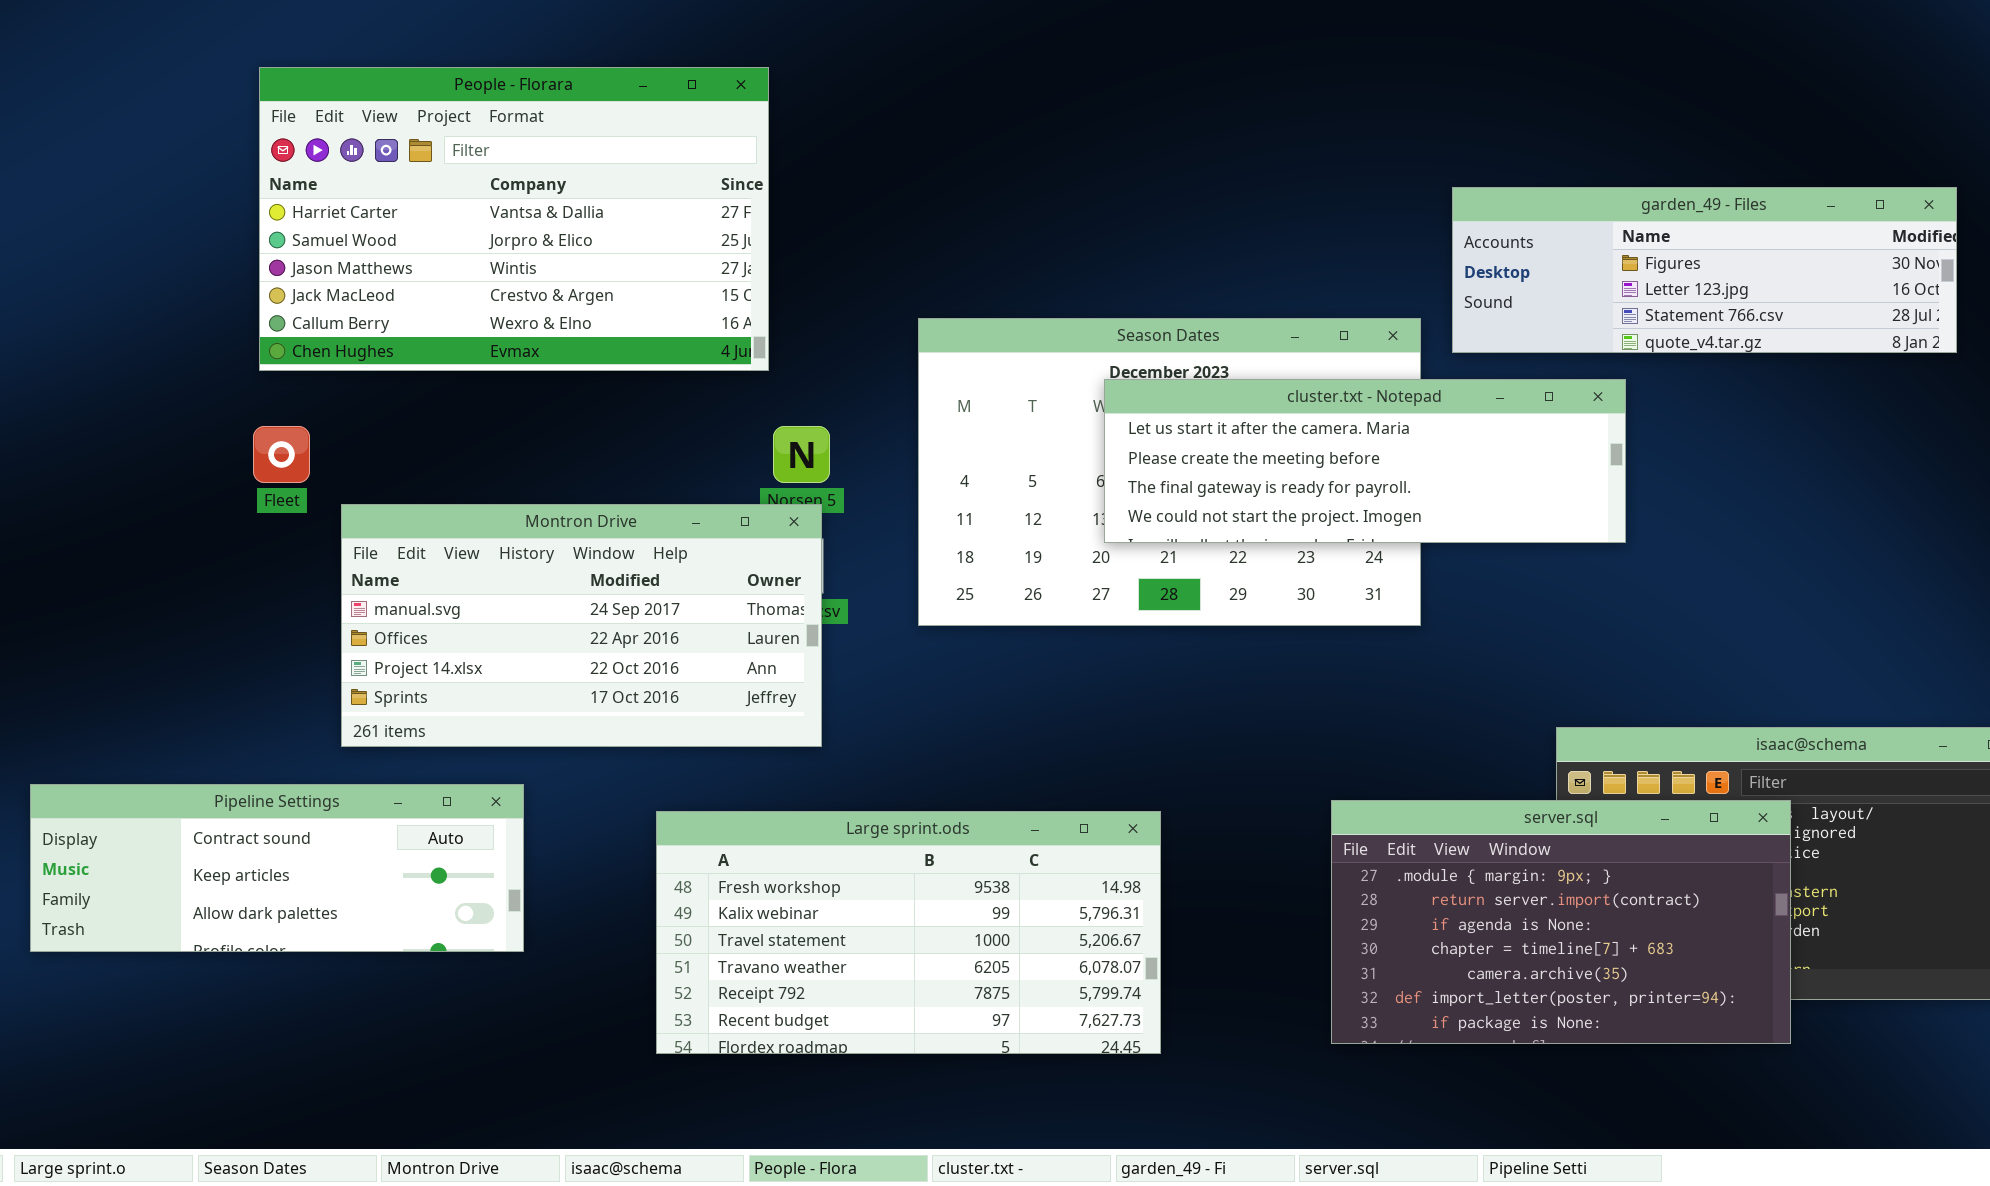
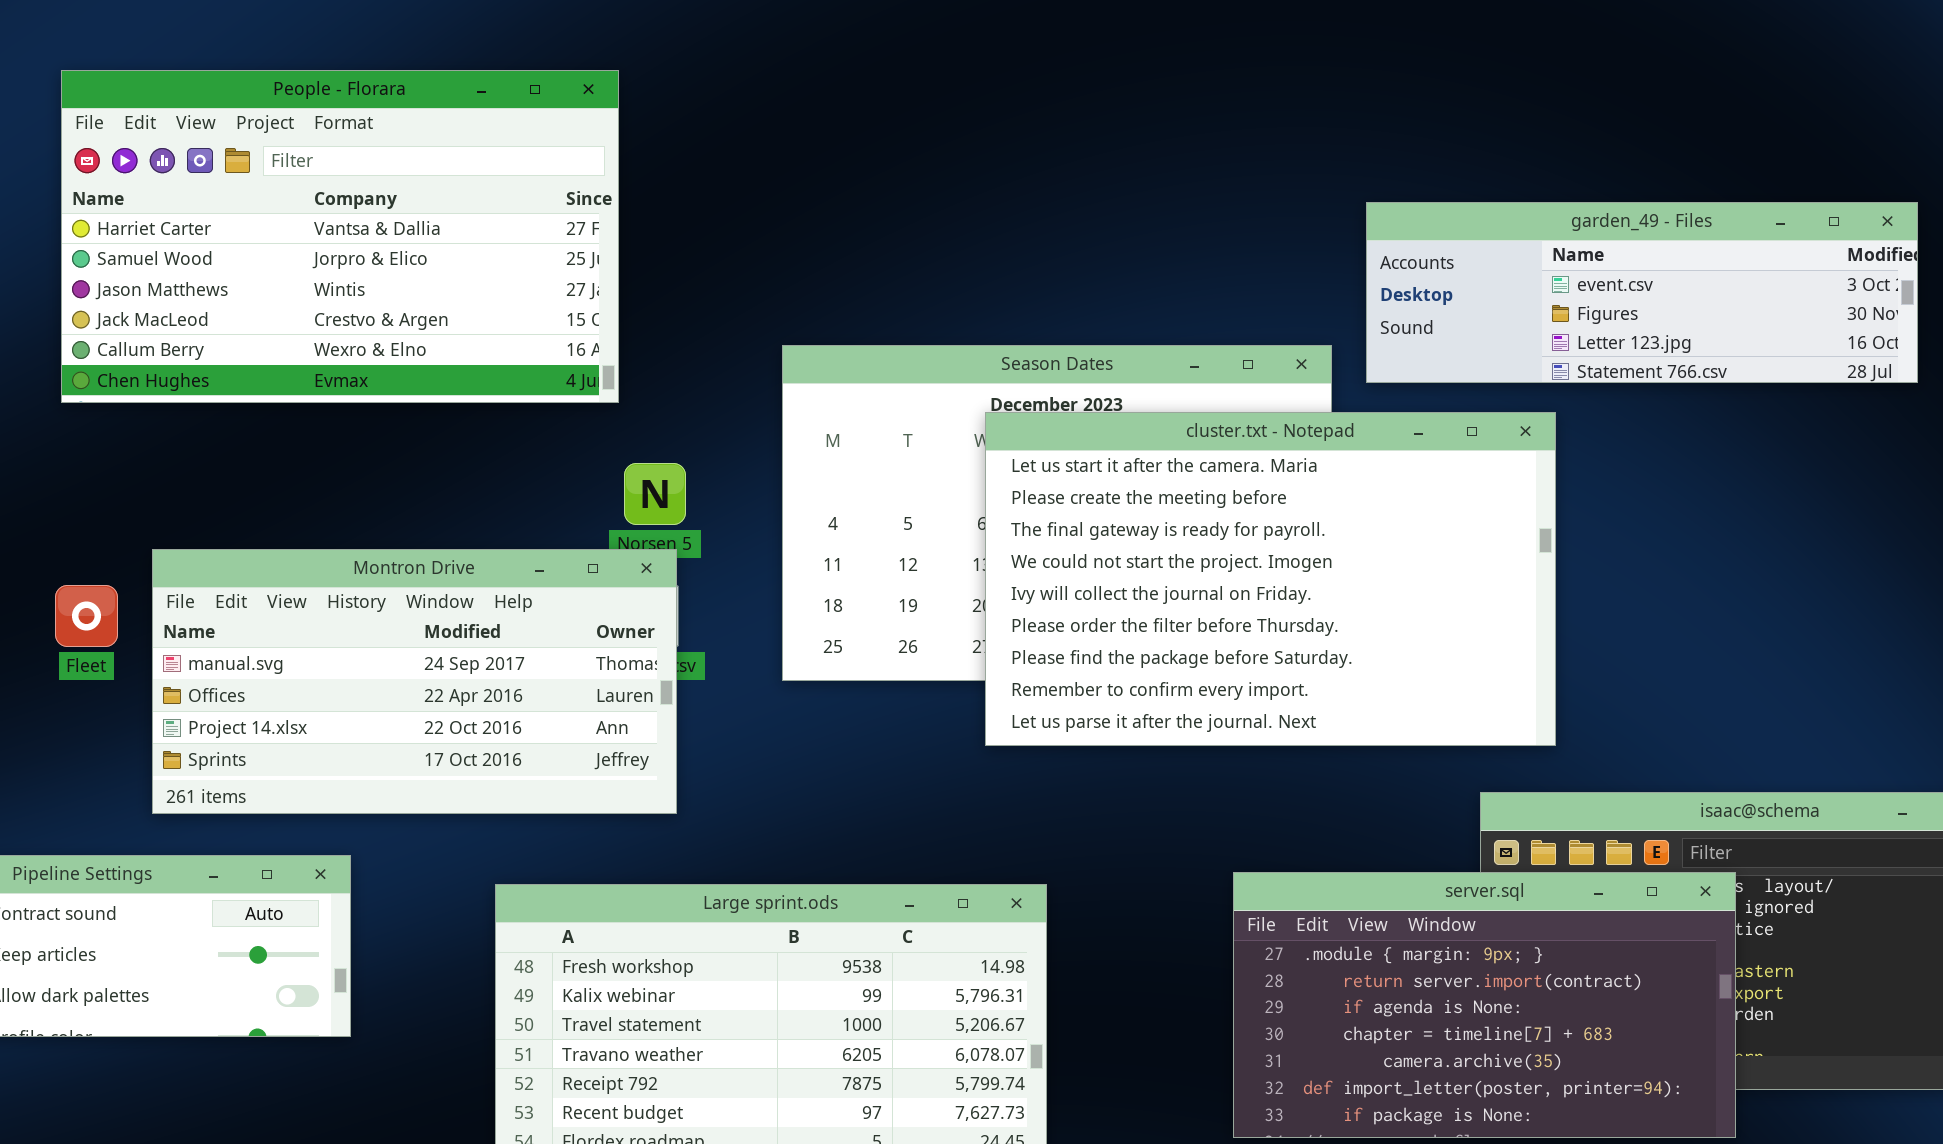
garden_49 - Files: [1452,187,1957,353] -> [1366,202,1918,383], scrolled up 1 row
cluster.txt - Notepad: [1104,379,1626,543] -> [985,412,1556,746], resized
Fleet: [253,426,310,483] -> [55,585,118,647], moved

